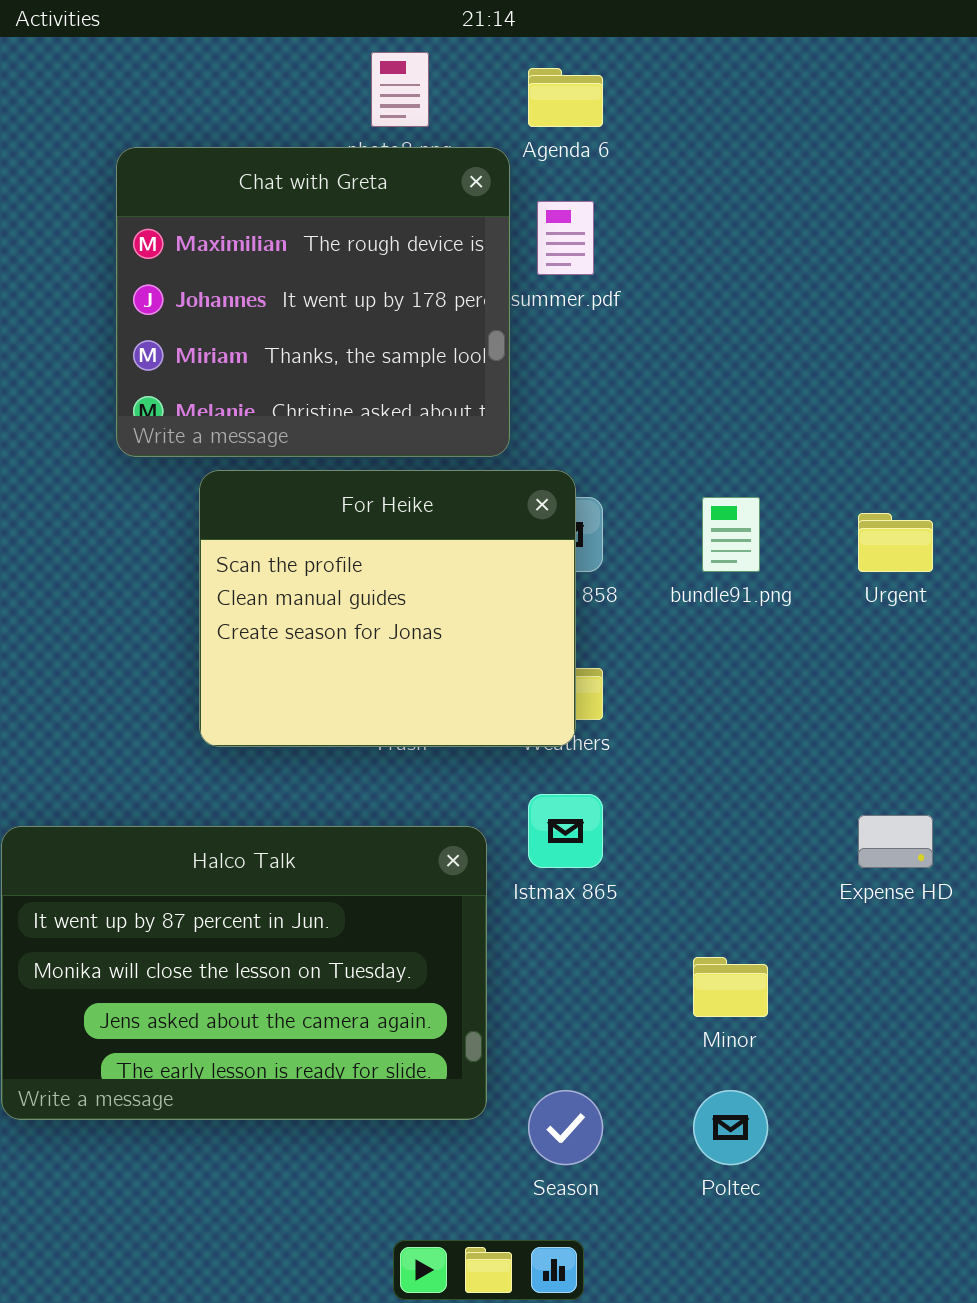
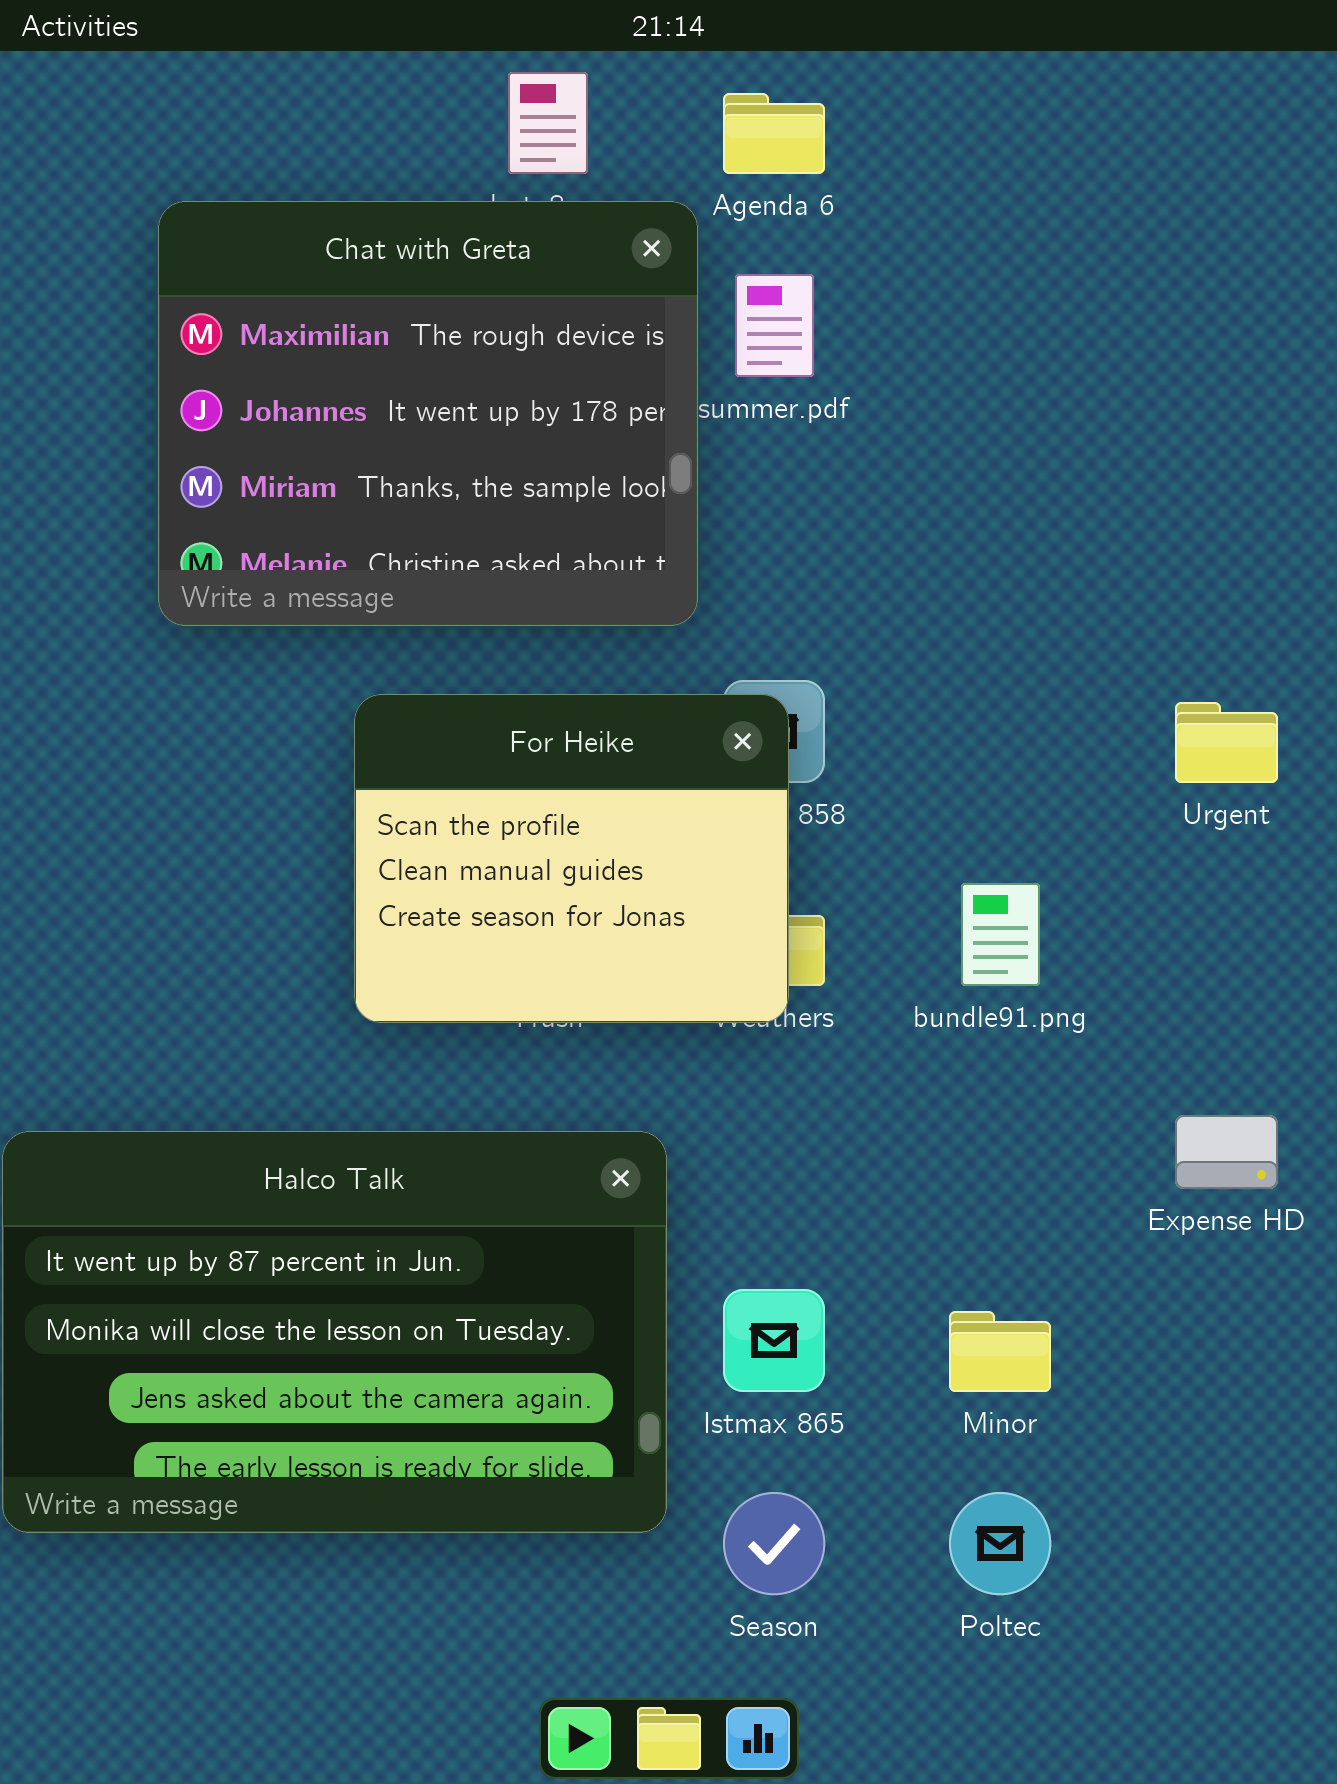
For Heike: [199,470,576,747] -> [354,694,789,1023], resized
bundle91.png: [702,497,760,572] -> [961,883,1040,986], moved
Istmax 865: [528,794,603,868] -> [723,1289,825,1392], moved

